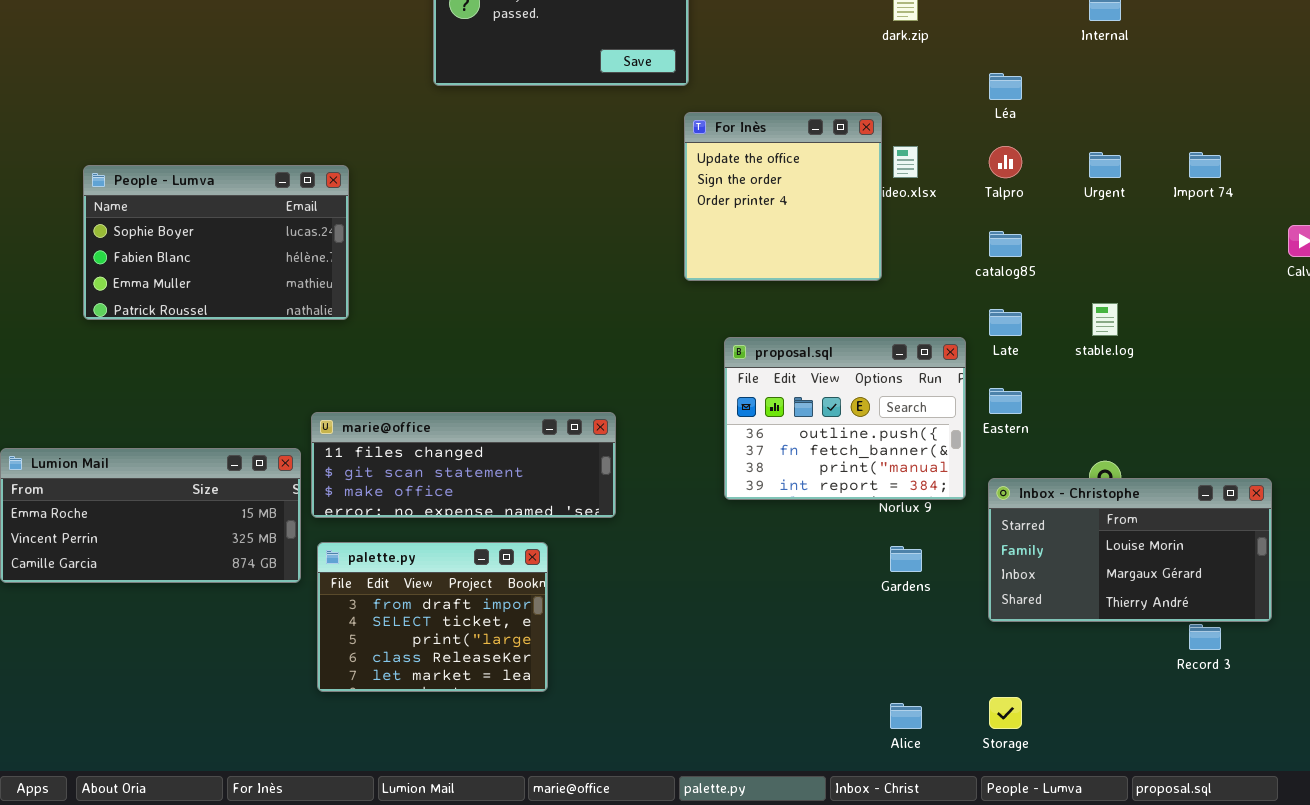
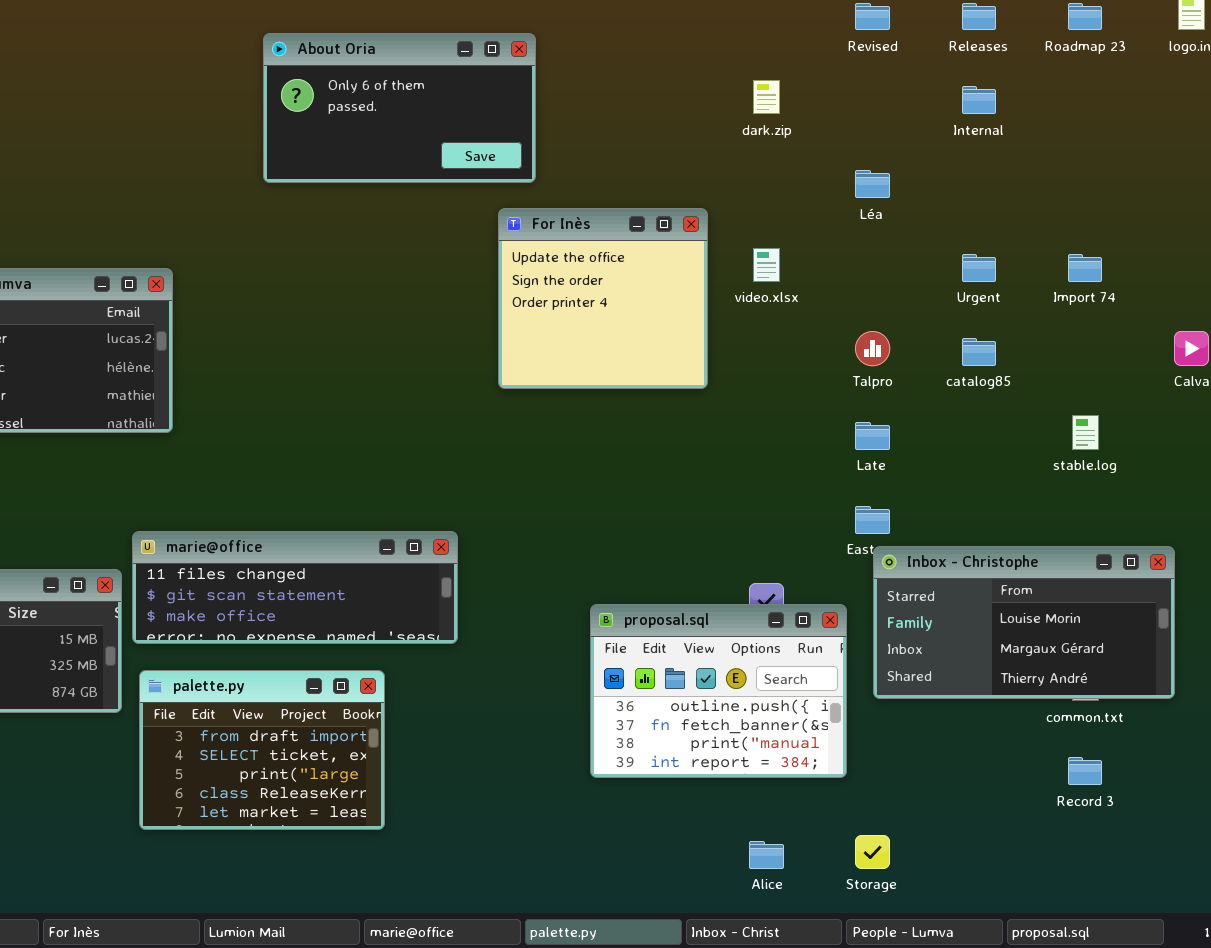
For Inès: [684,112,882,281] -> [498,208,708,389], moved
Talpro: [989,146,1022,178] -> [855,331,890,366], moved
catalog85: [989,231,1022,257] -> [962,338,996,366], moved
stable.log: [1092,303,1118,336] -> [1072,415,1099,450], moved
proposal.sql: [724,337,966,500] -> [590,604,847,778], moved
Inbox - Christophe: [988,478,1272,622] -> [873,546,1175,699], moved

